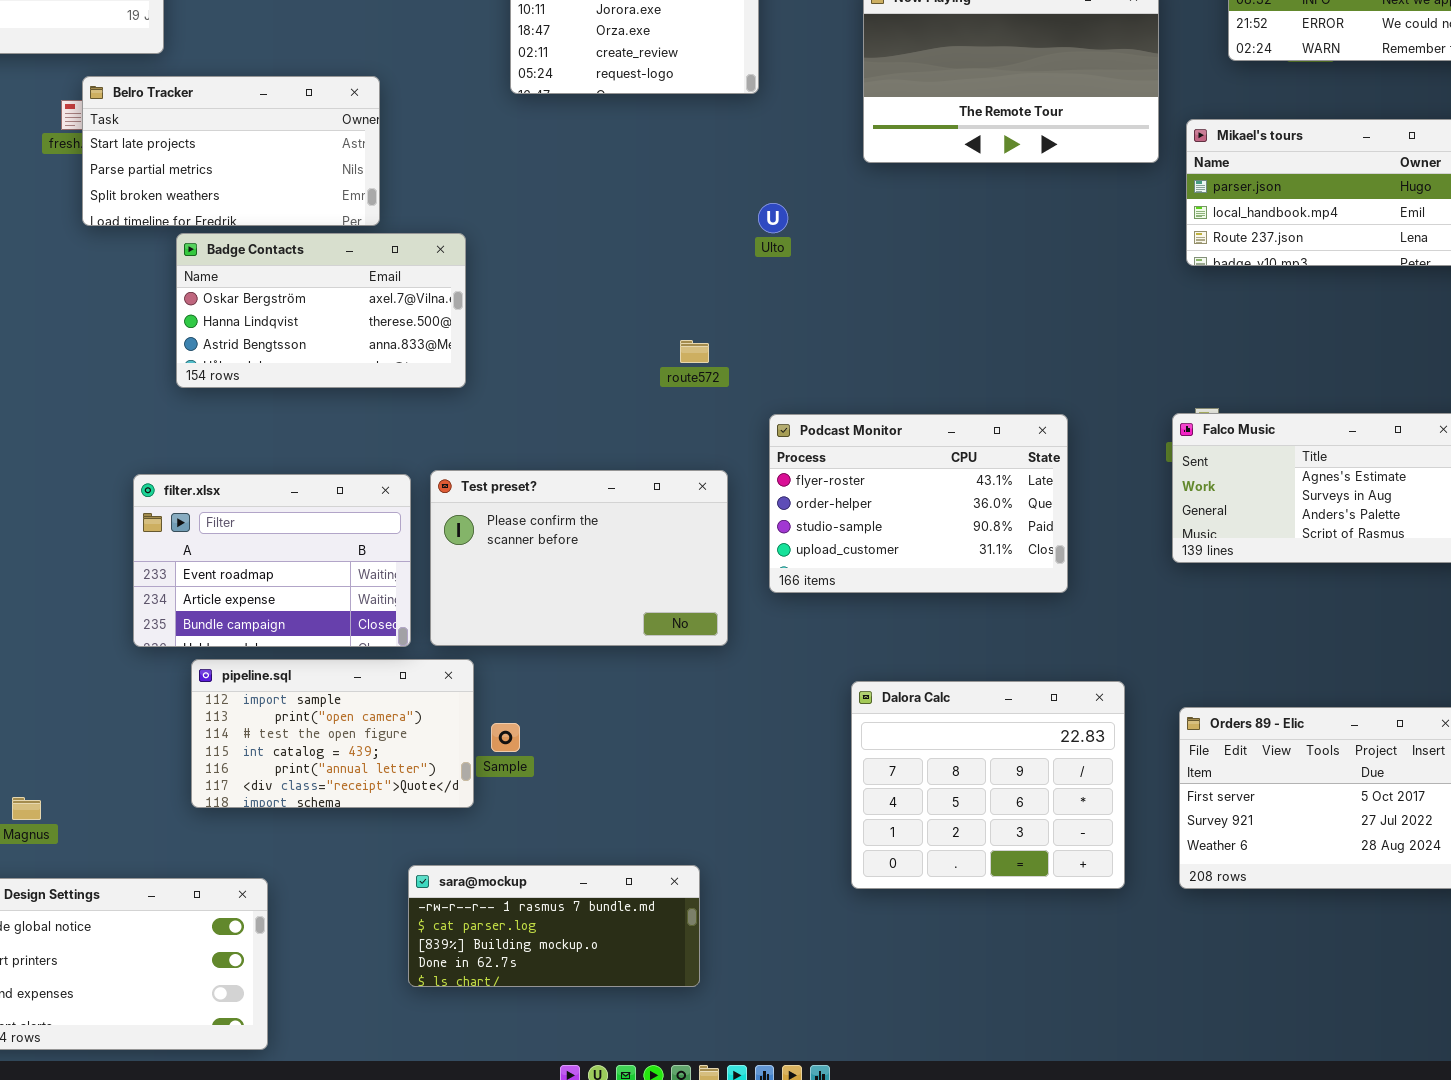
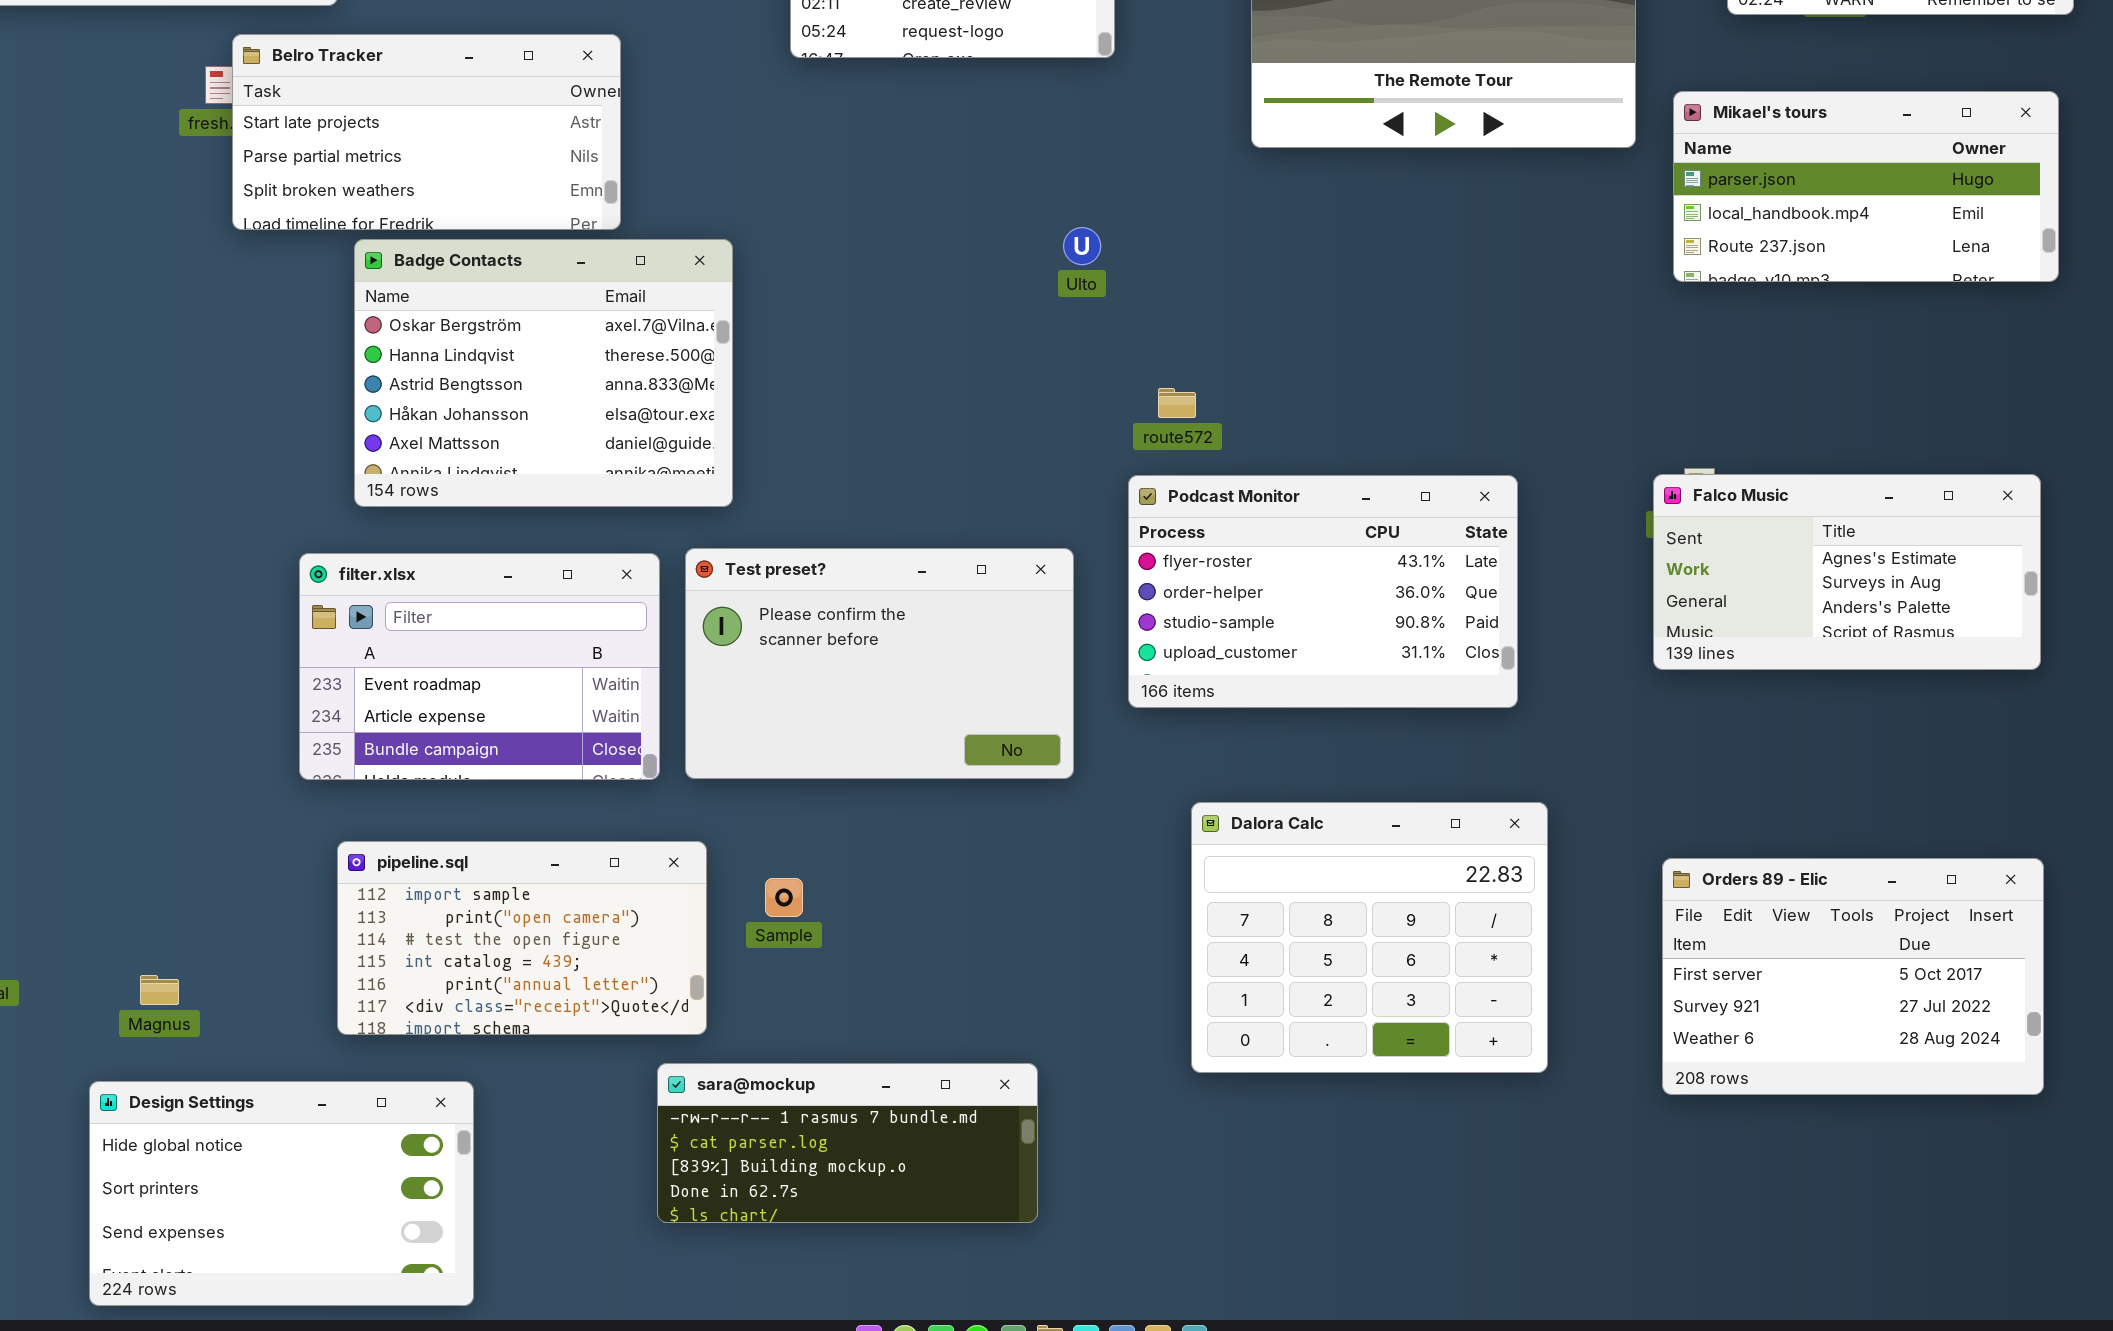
Ulto: [758,203,788,233] -> [1063,227,1101,265], moved
Badge Contacts: [176,233,466,388] -> [354,239,733,507], resized
route572: [680,340,709,363] -> [1158,388,1196,418], moved
pipeline.sql: [191,659,474,808] -> [337,841,707,1035], moved
Dalora Calc: [851,681,1125,889] -> [1191,802,1548,1073], moved

